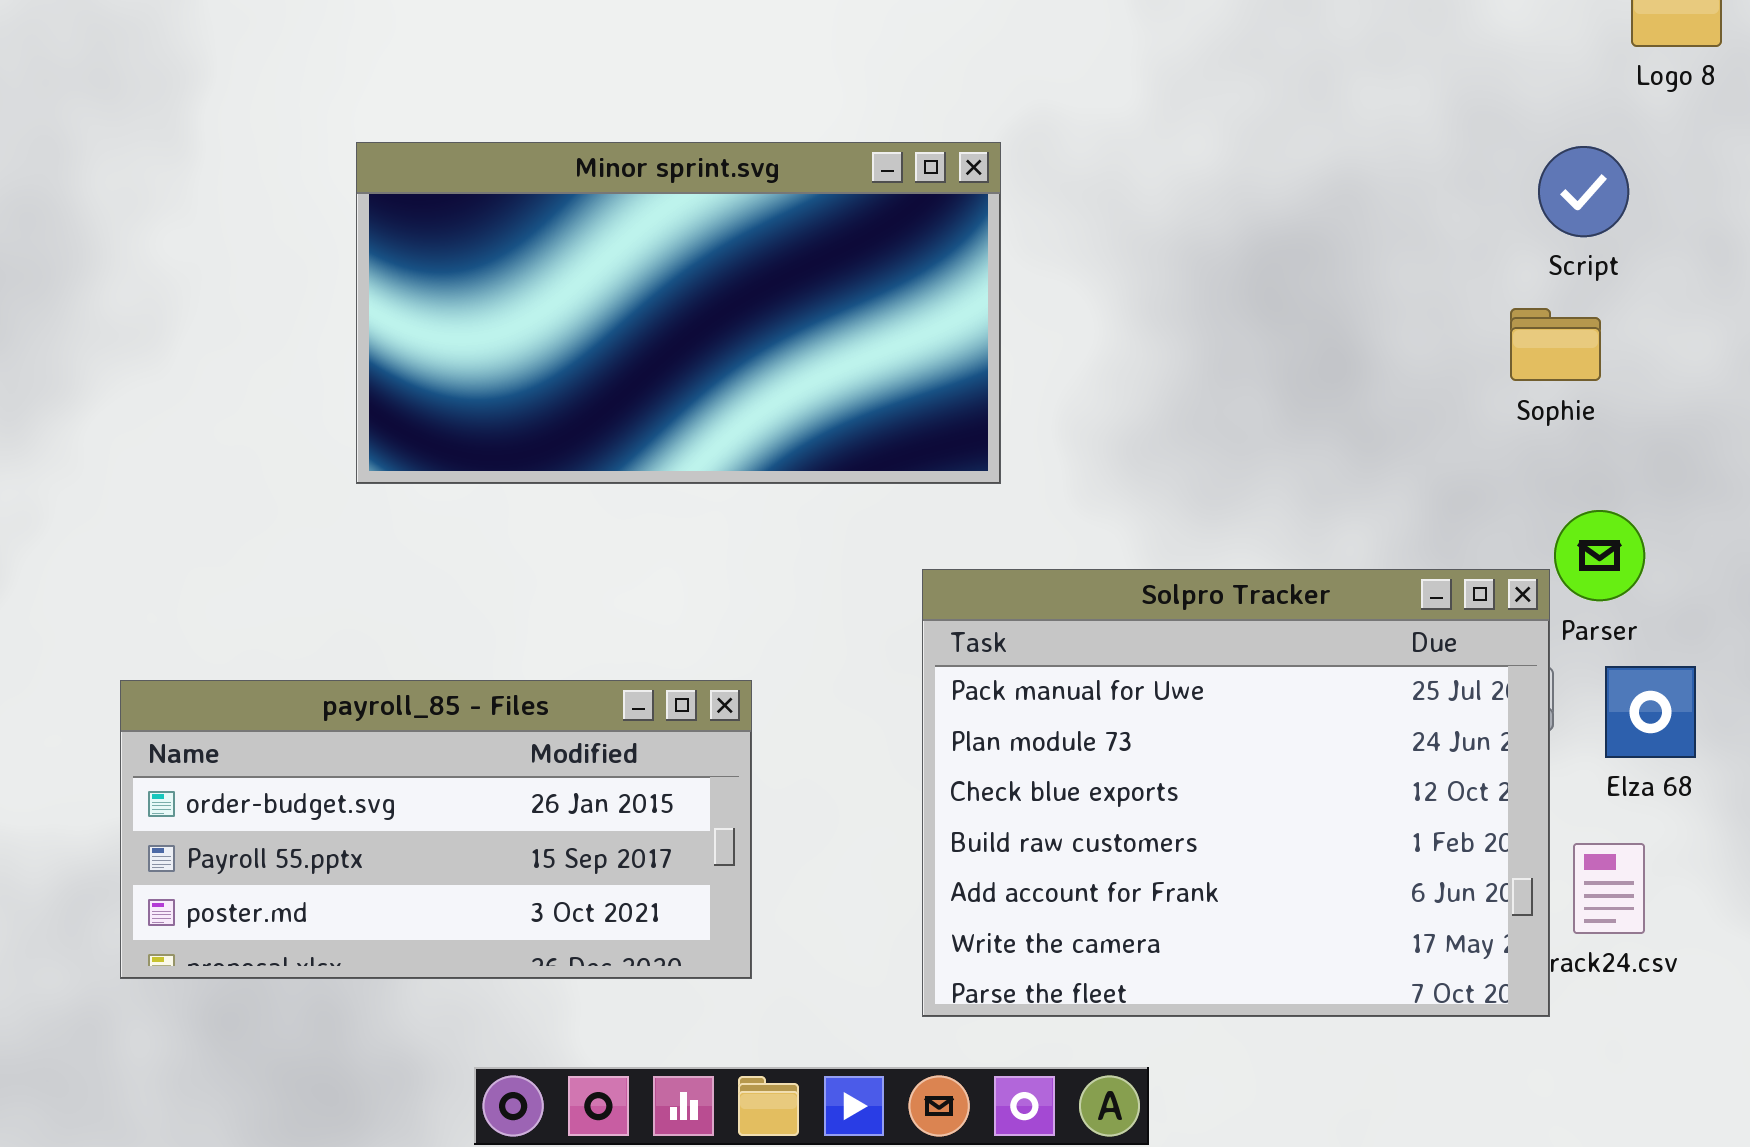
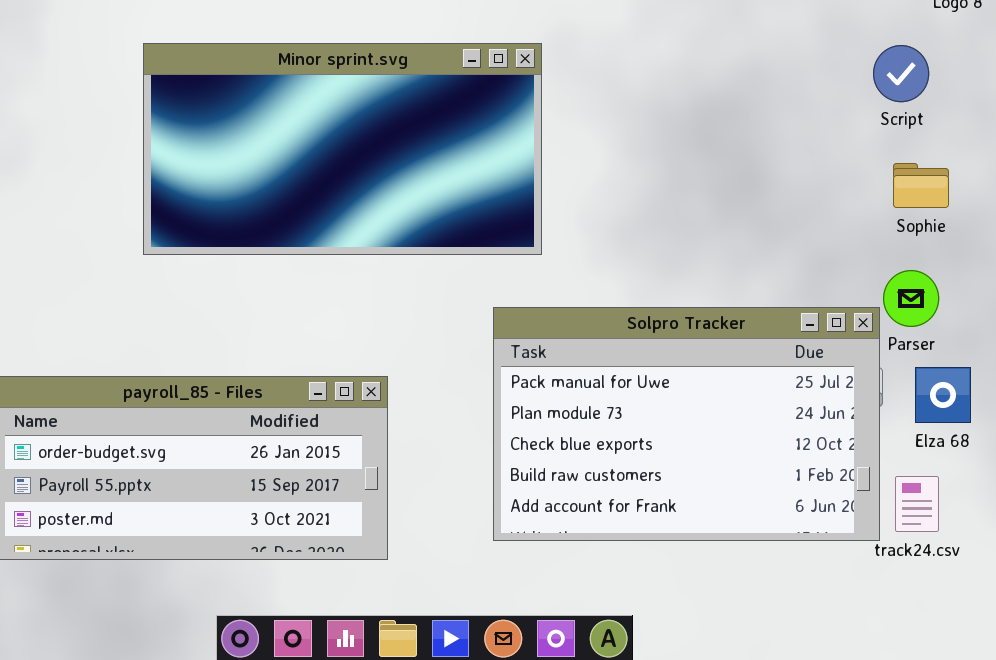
Sophie: [1510,308,1601,381] -> [893,163,949,208], moved
Solpro Tracker: [922,569,1550,1017] -> [493,307,880,541], resized

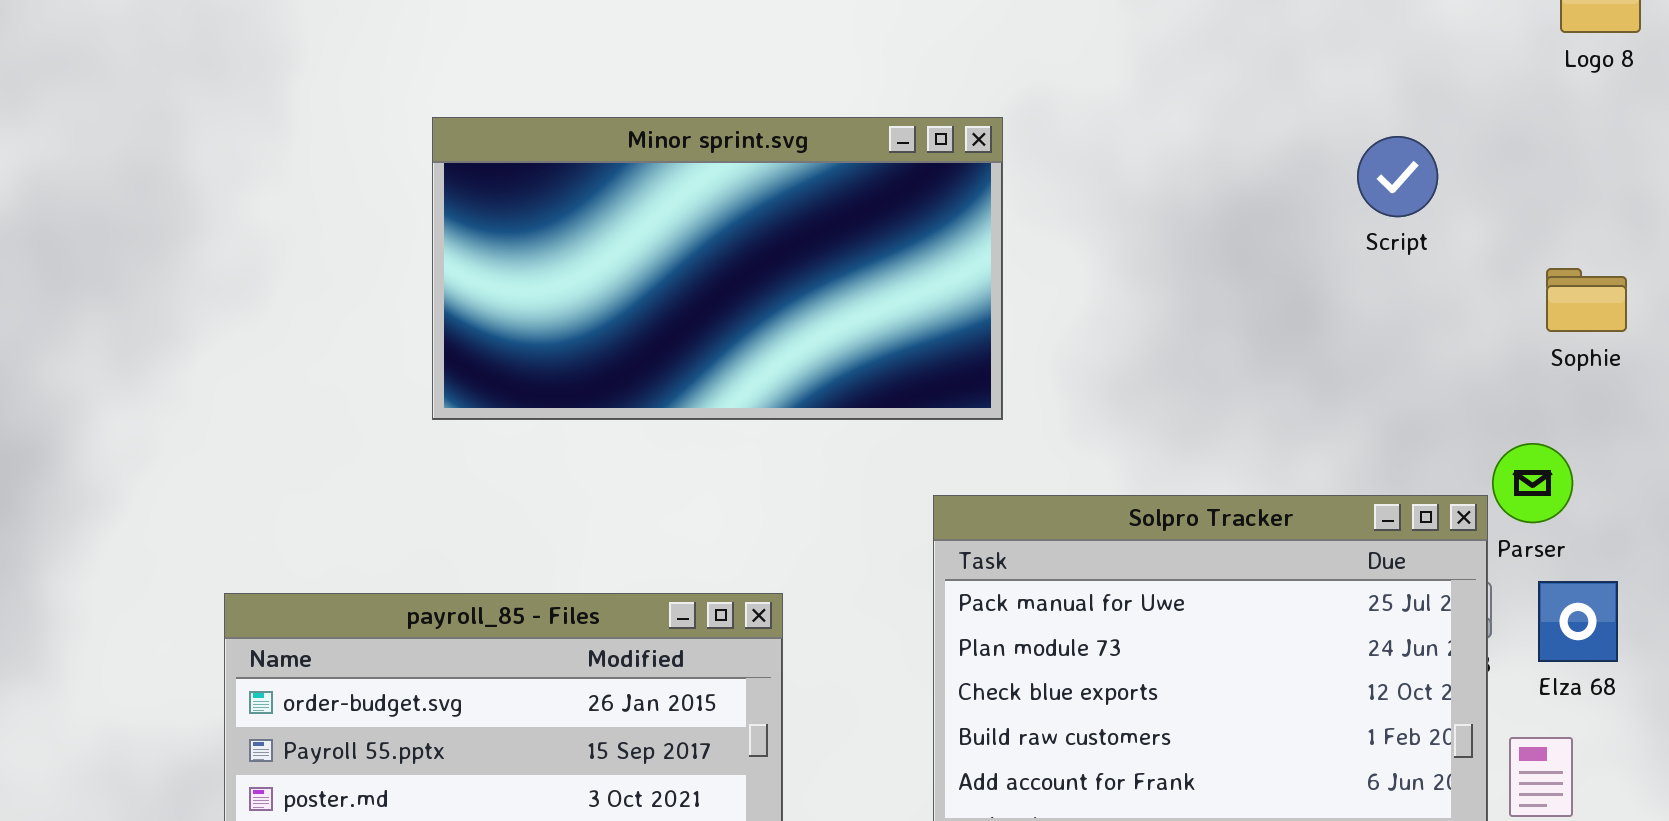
Script: [873,45,929,102] -> [1357,136,1438,217], moved
Sophie: [893,163,949,208] -> [1546,268,1627,332], moved

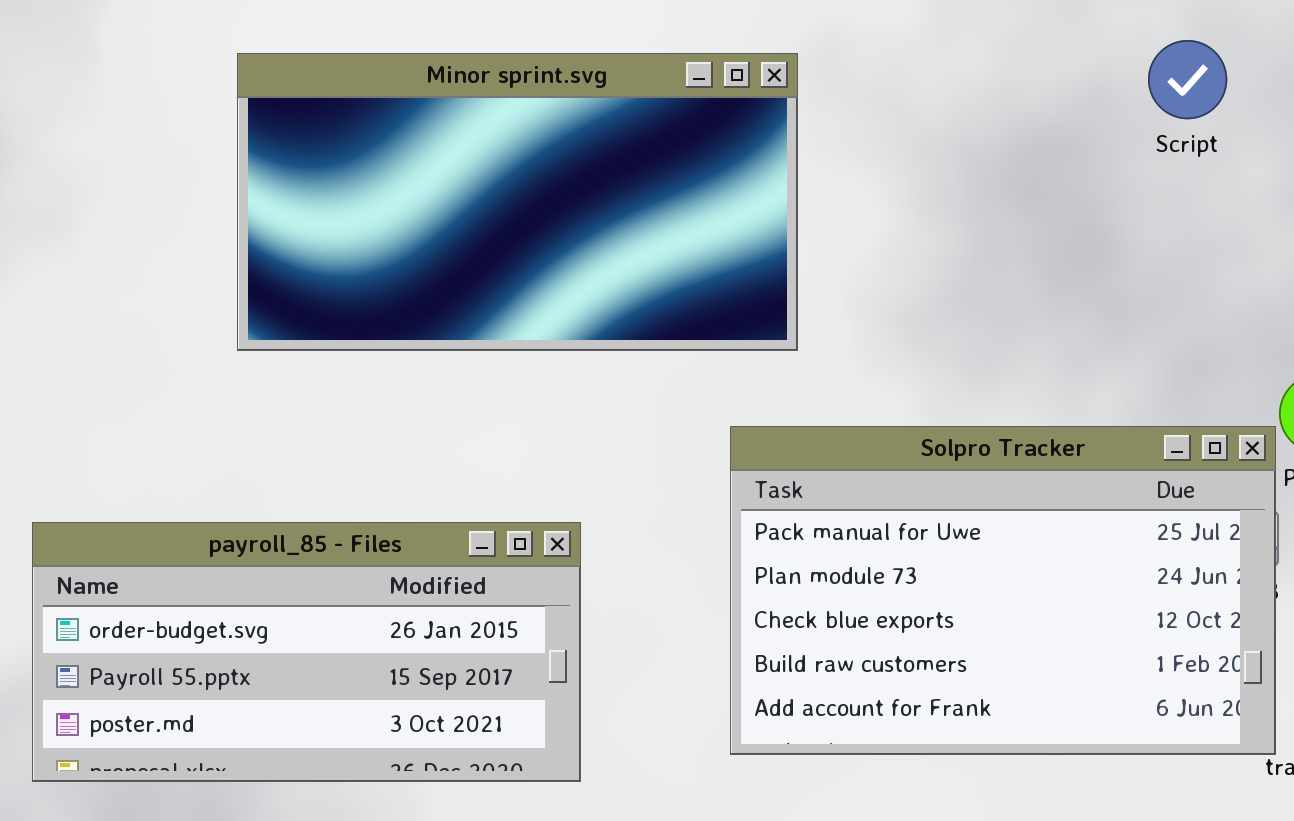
Script: [1357,136,1438,217] -> [1148,40,1227,119], moved

